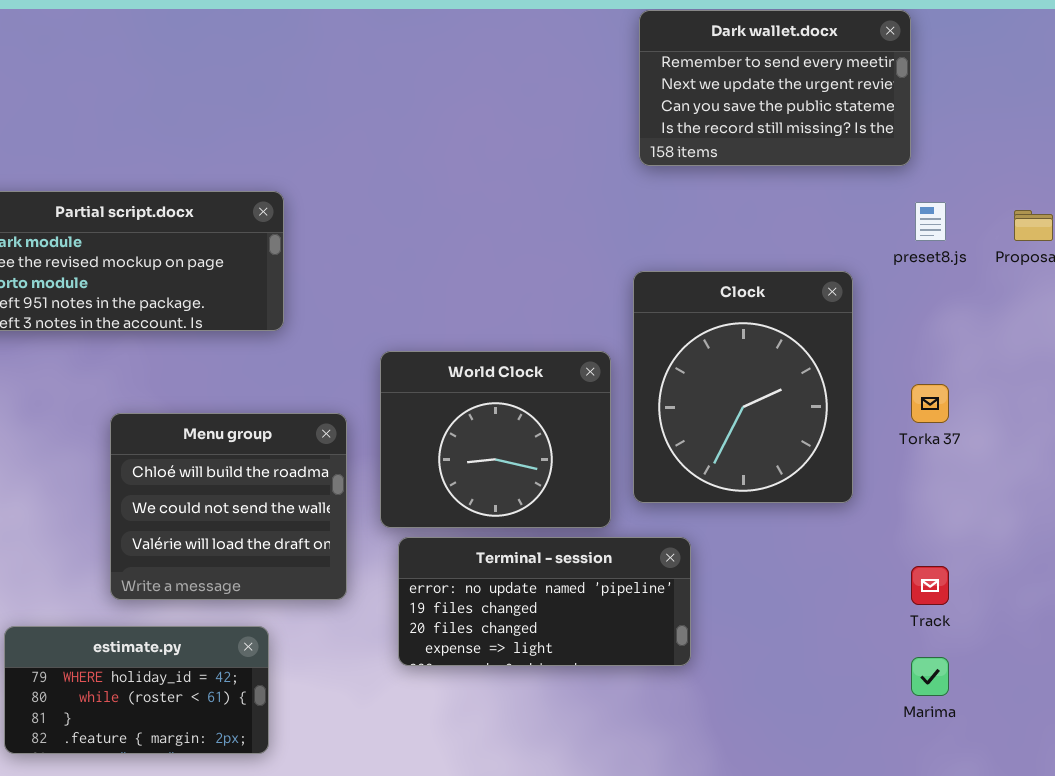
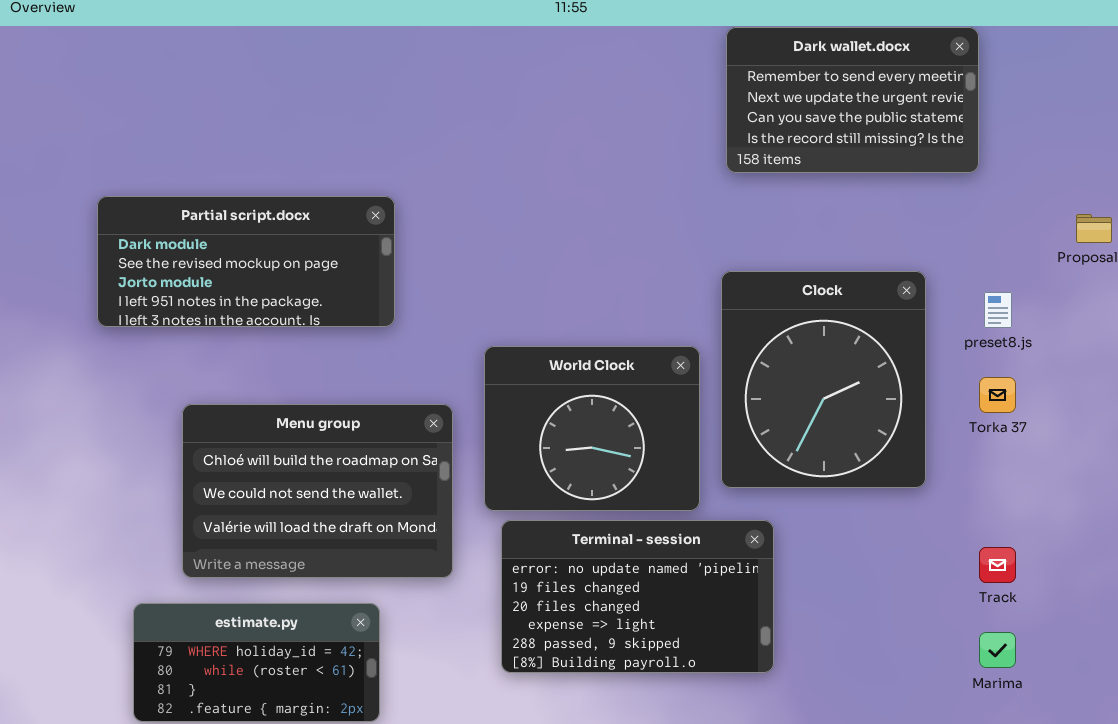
preset8.js: [915,202,946,241] -> [984,292,1012,328], moved
Menu group: [110,413,347,600] -> [182,404,453,578], resized
Terminal - session: [398,537,691,666] -> [501,520,774,673], resized

